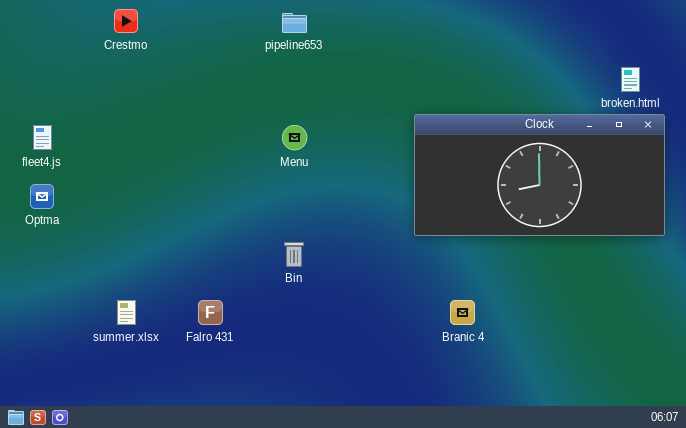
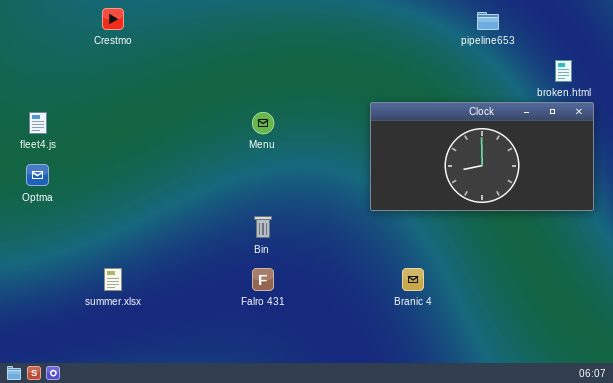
pipeline653: [282,13,307,33] -> [477,12,499,30], moved
Falro 431: [198,300,223,325] -> [252,268,274,291], moved

